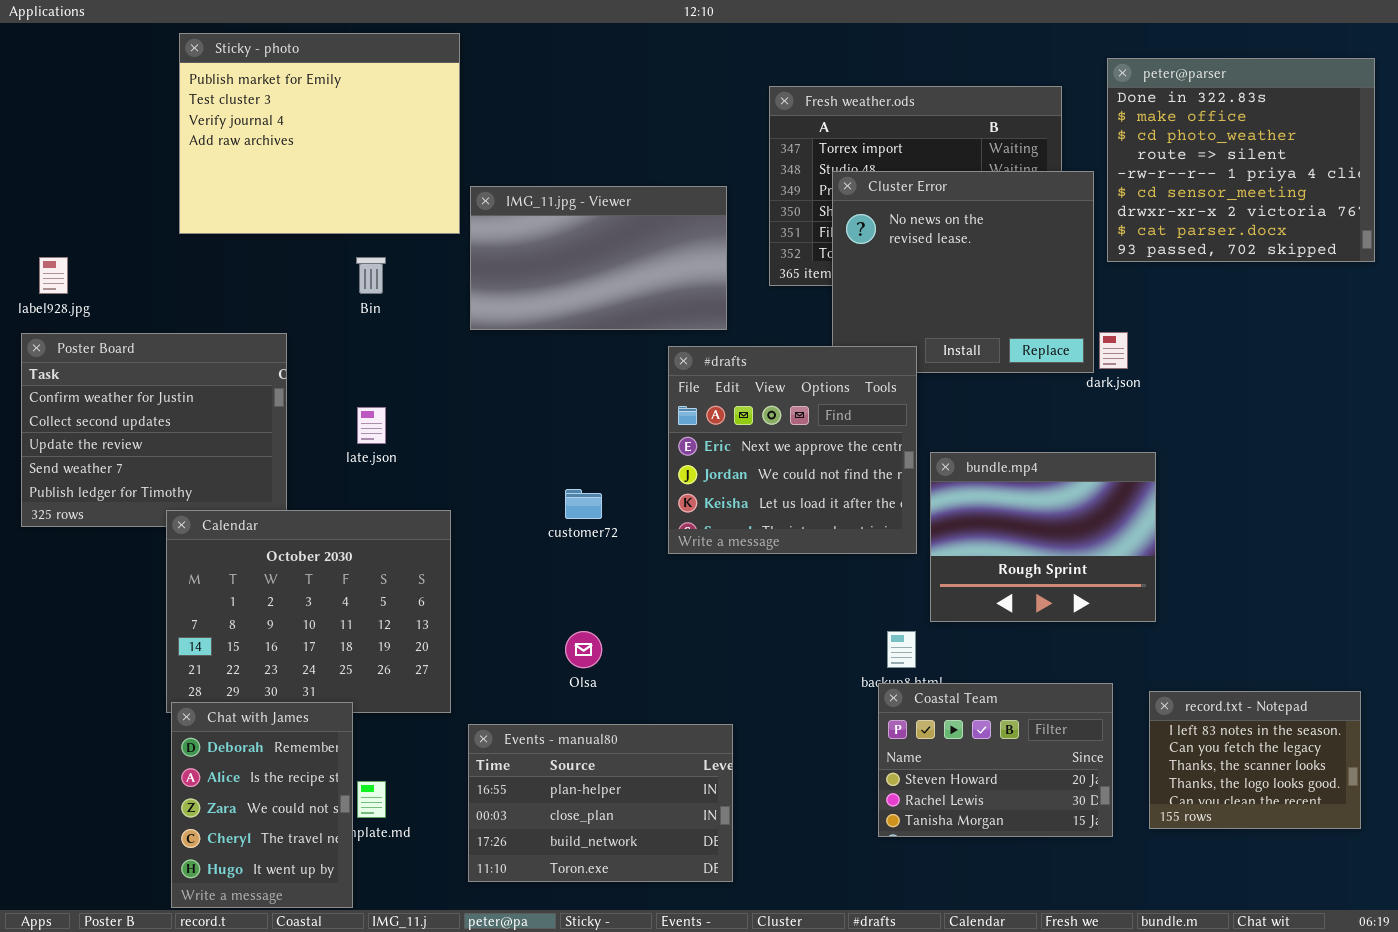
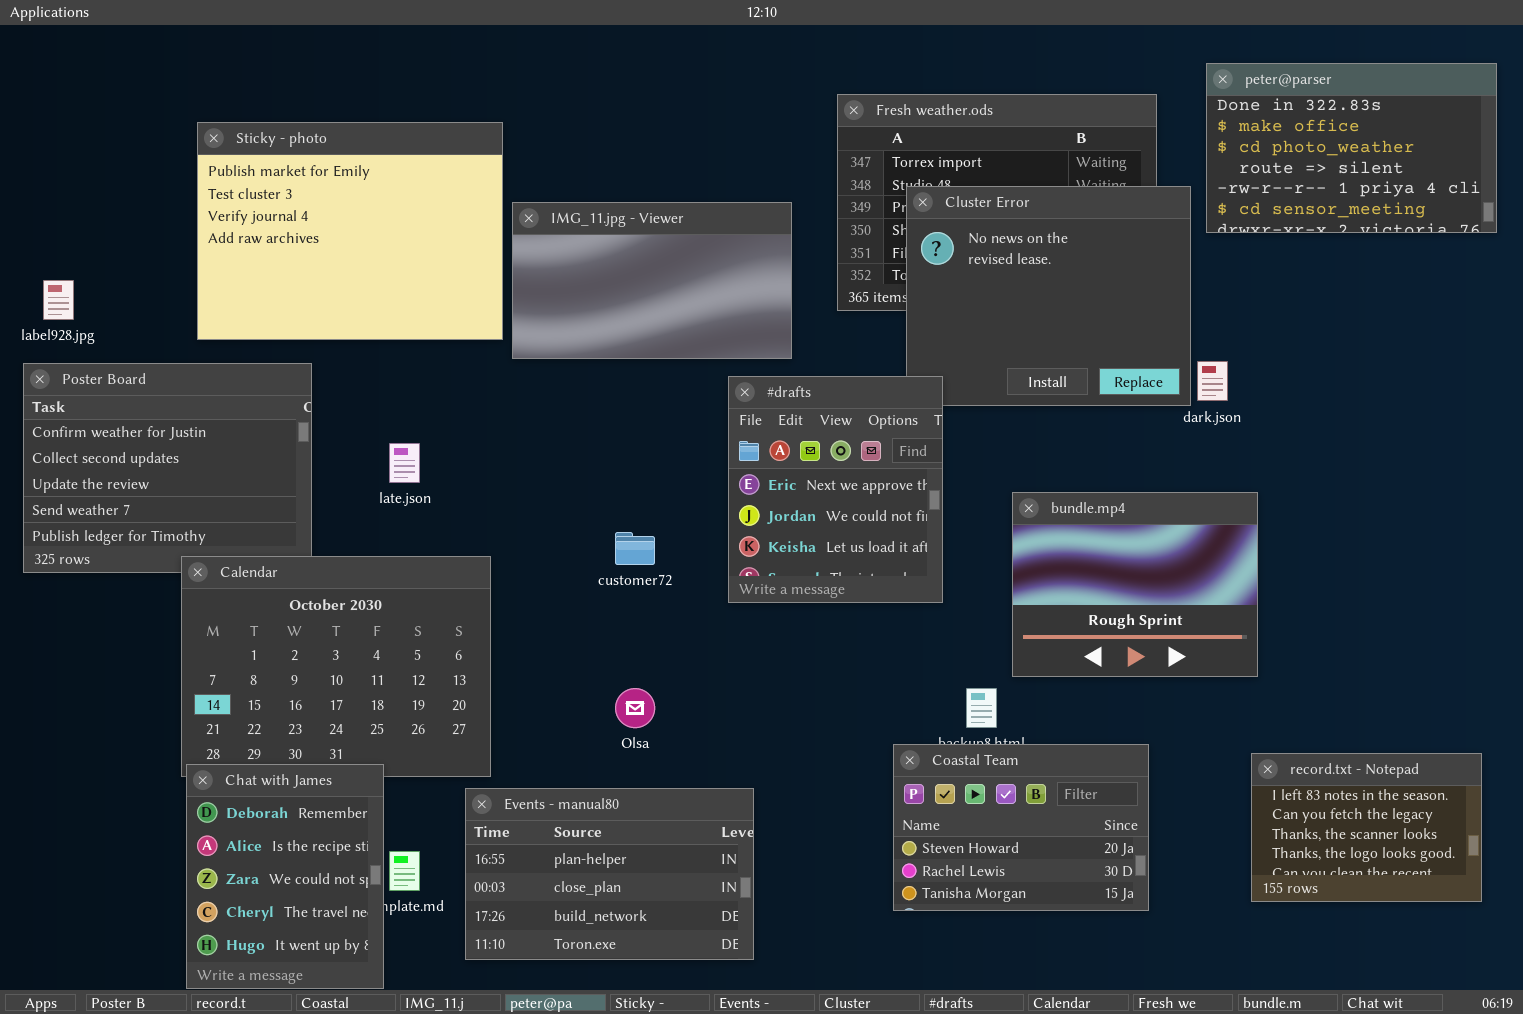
Sticky - photo: [179,33,460,234] -> [197,122,503,340], moved
peter@parser: [1107,58,1375,262] -> [1206,63,1497,233], resized
#drafts: [668,346,917,554] -> [728,376,943,603], resized
Coastal Team: [878,683,1113,837] -> [893,744,1149,911], moved
Events - manual80: [468,724,733,882] -> [465,788,754,960], moved

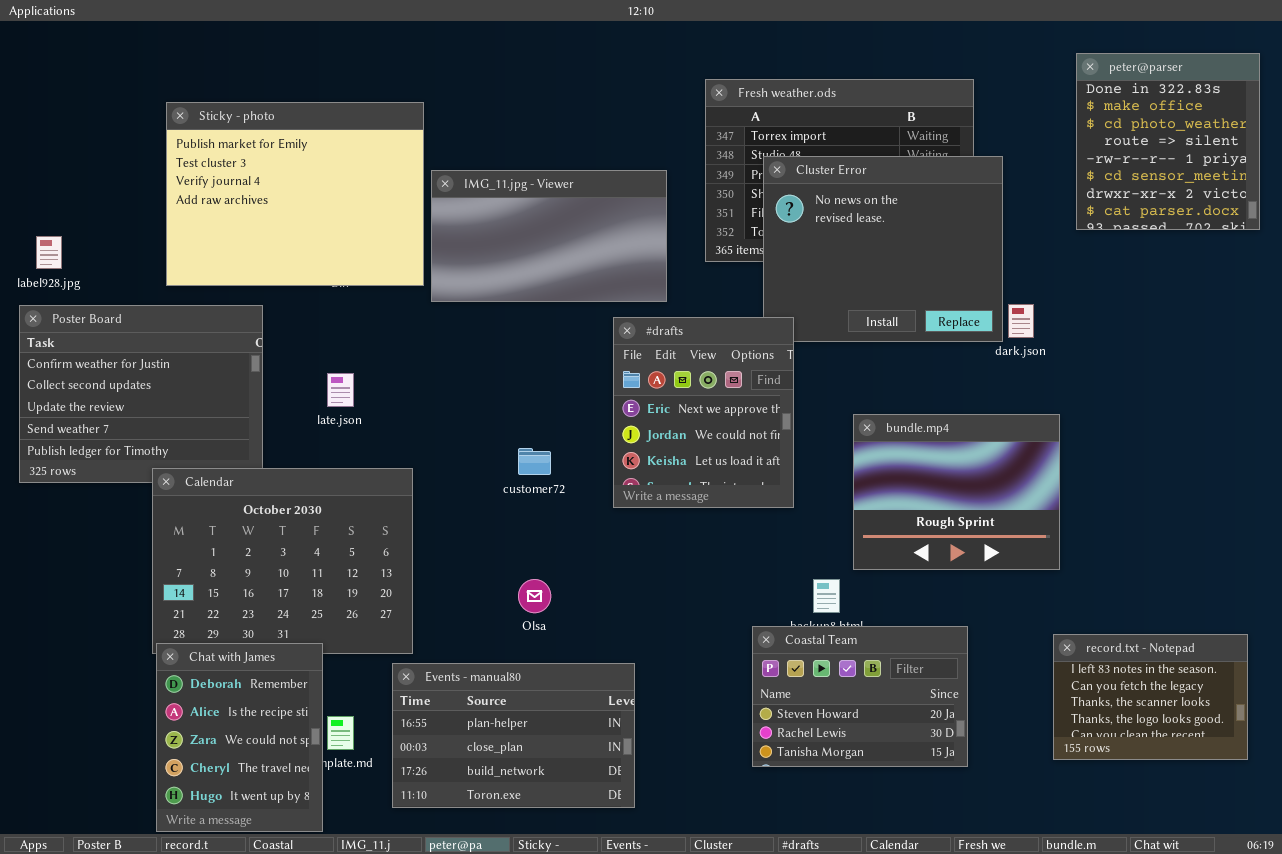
peter@parser: [1206,63,1497,233] -> [1076,53,1260,230], resized

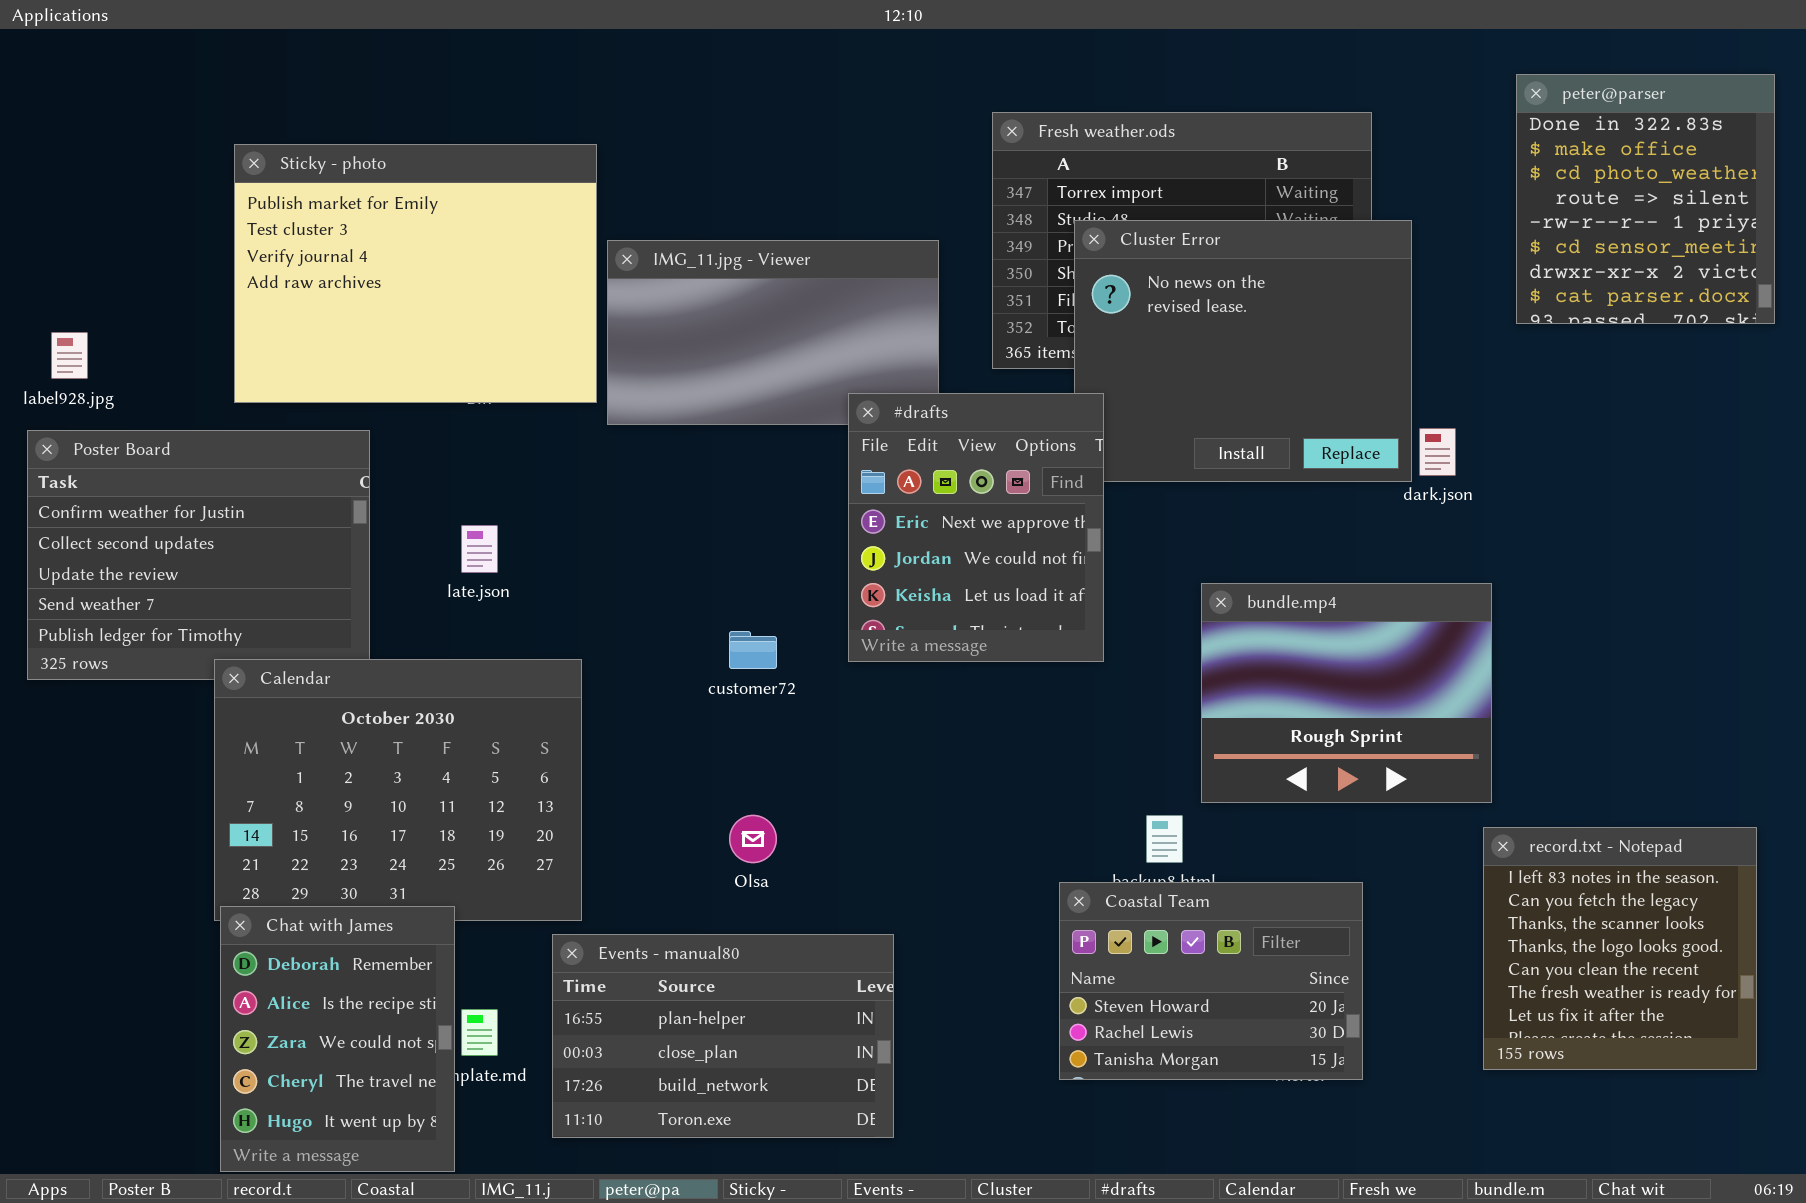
#drafts: [613,317,794,508] -> [848,393,1104,662], moved
record.txt - Notepad: [1053,634,1248,760] -> [1483,827,1757,1070], resized

